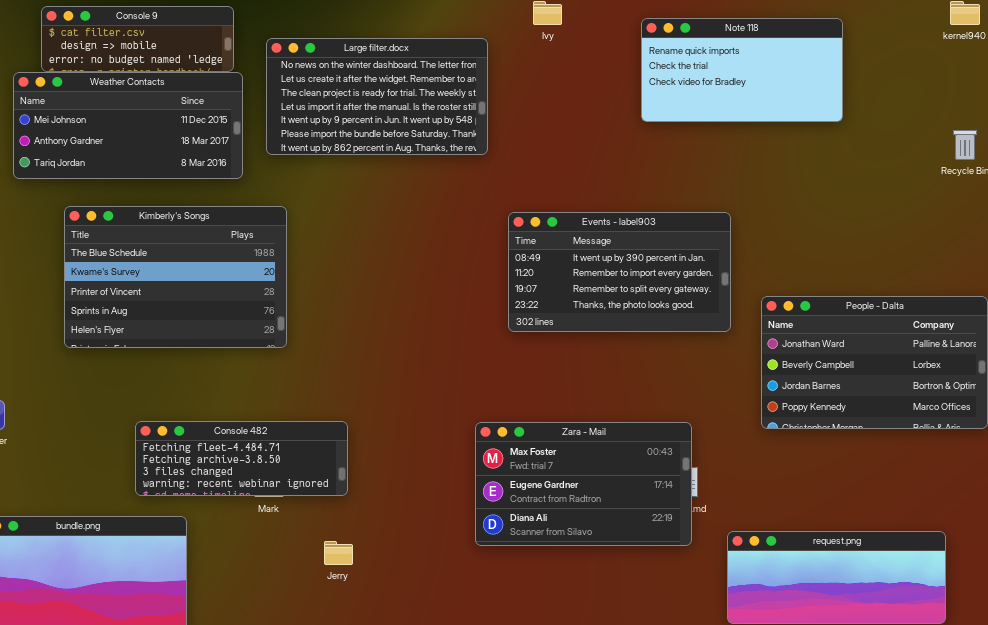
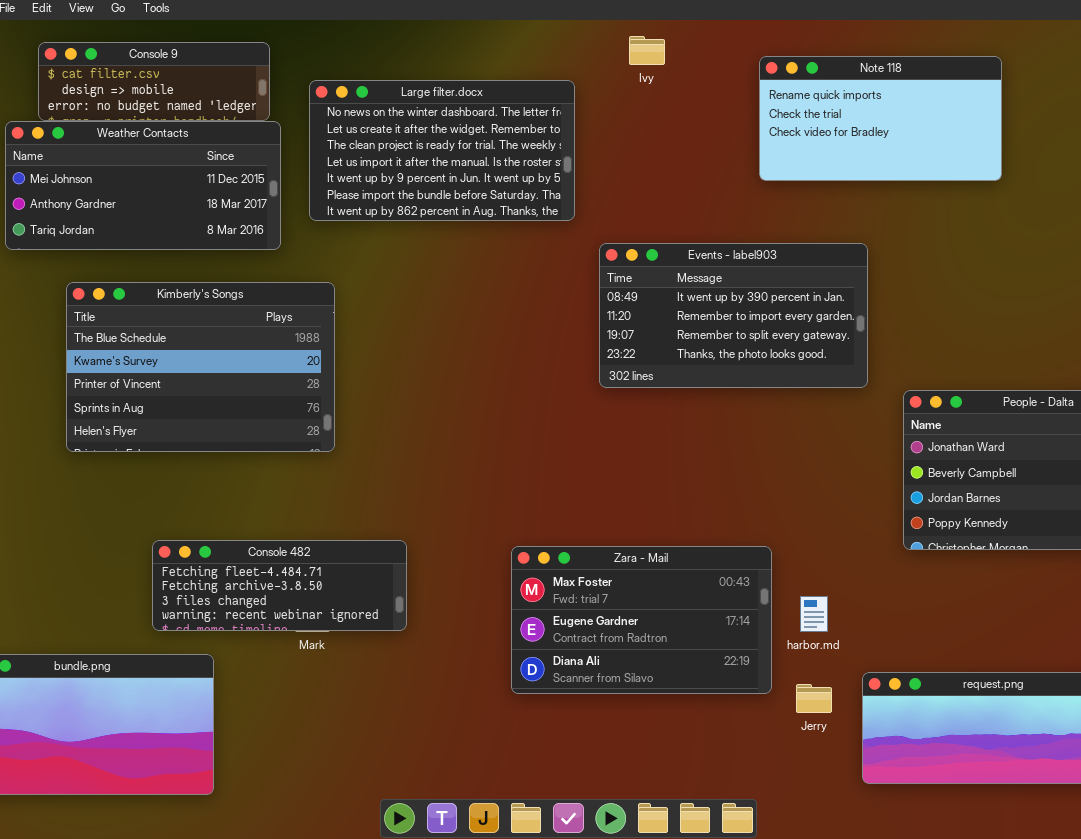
Events - label903: [508,212,731,332] -> [599,243,868,388], moved
Zara - Mail: [475,422,692,546] -> [511,546,772,694], moved
Jerry: [324,541,353,565] -> [796,684,832,713], moved

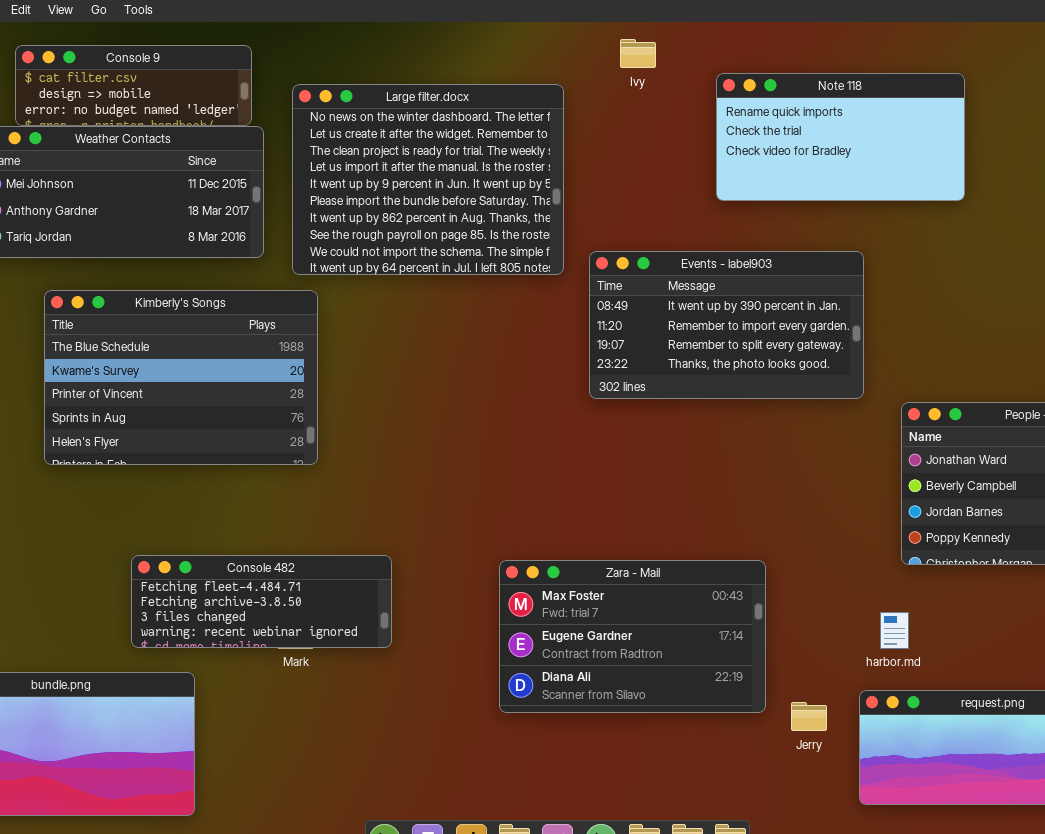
Note 118: [759,56,1002,181] -> [716,73,965,201], moved
Large filter.docx: [309,80,575,221] -> [292,84,564,275], resized
harbor.md: [800,596,828,632] -> [880,612,909,649], moved

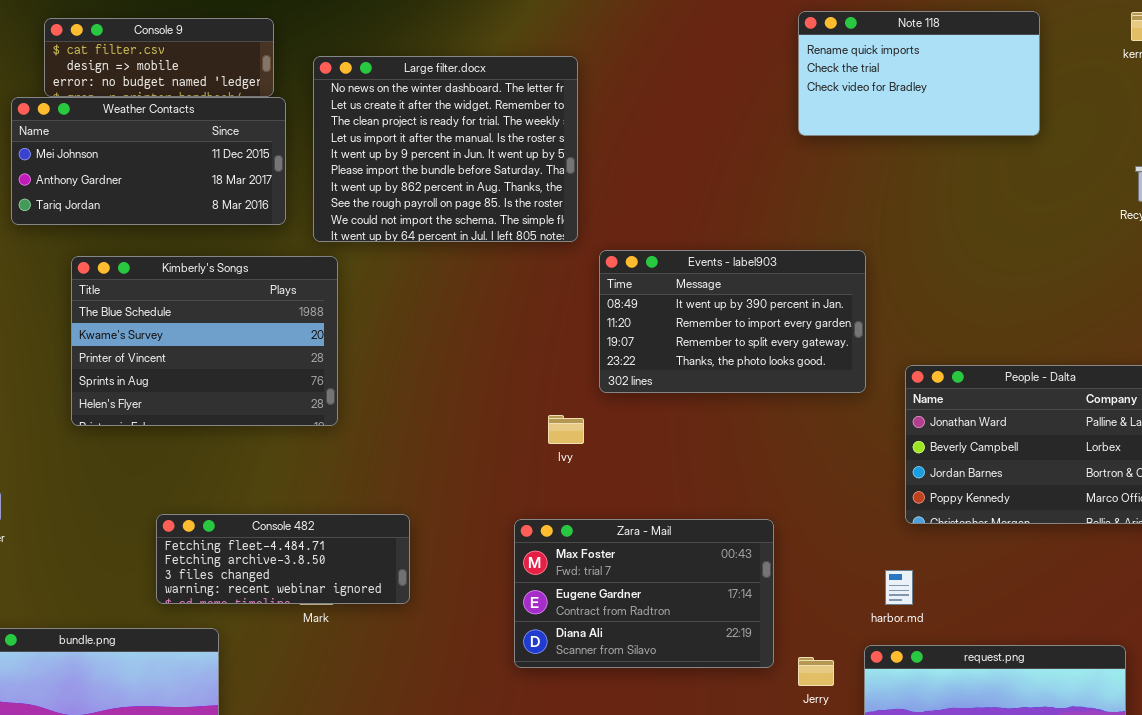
Ivy: [620,39,656,68] -> [548,415,584,444], moved
Note 118: [716,73,965,201] -> [798,11,1040,136], moved
Events - label903: [589,251,864,399] -> [599,250,866,393], moved

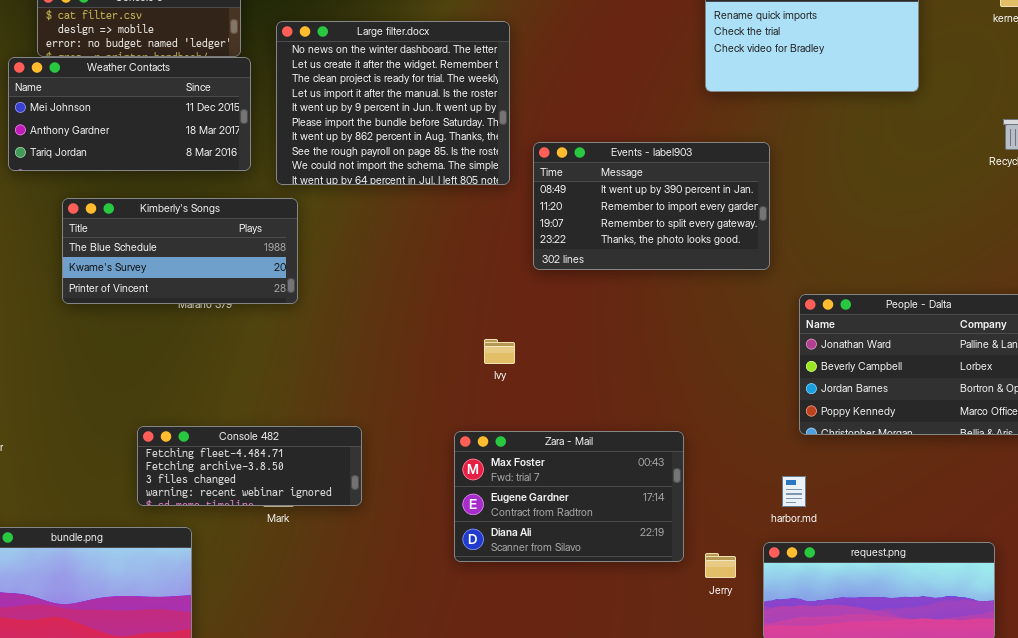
Events - label903: [599,250,866,393] -> [533,142,770,270], moved
Kimberly's Songs: [71,256,338,426] -> [62,198,298,304], resized

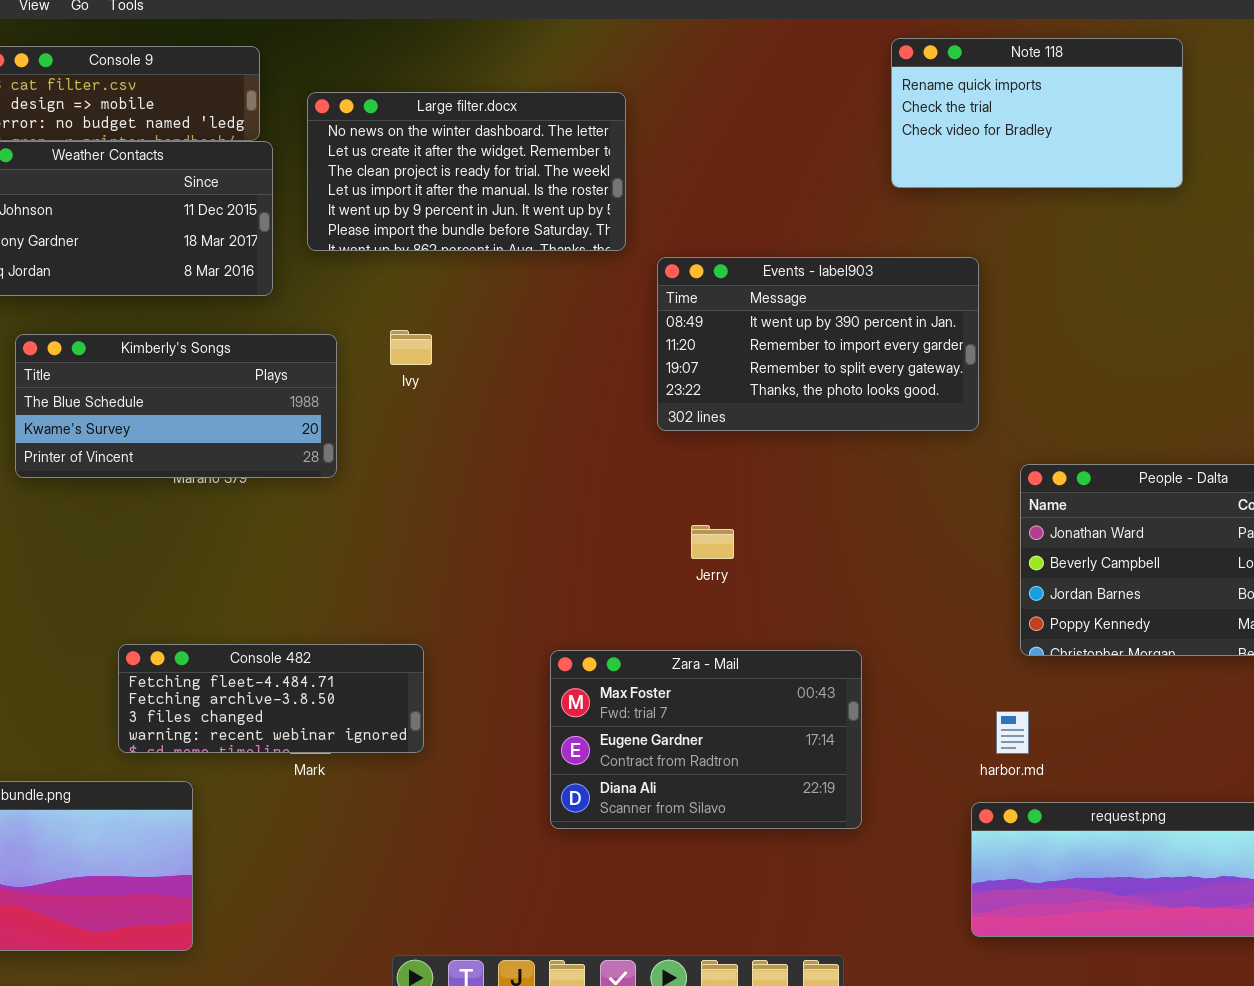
Large filter.docx: [276,21,510,185] -> [307,92,626,251], resized
Ivy: [484,339,515,364] -> [390,330,432,365], moved
Jerry: [705,553,736,578] -> [691,525,734,559], moved

